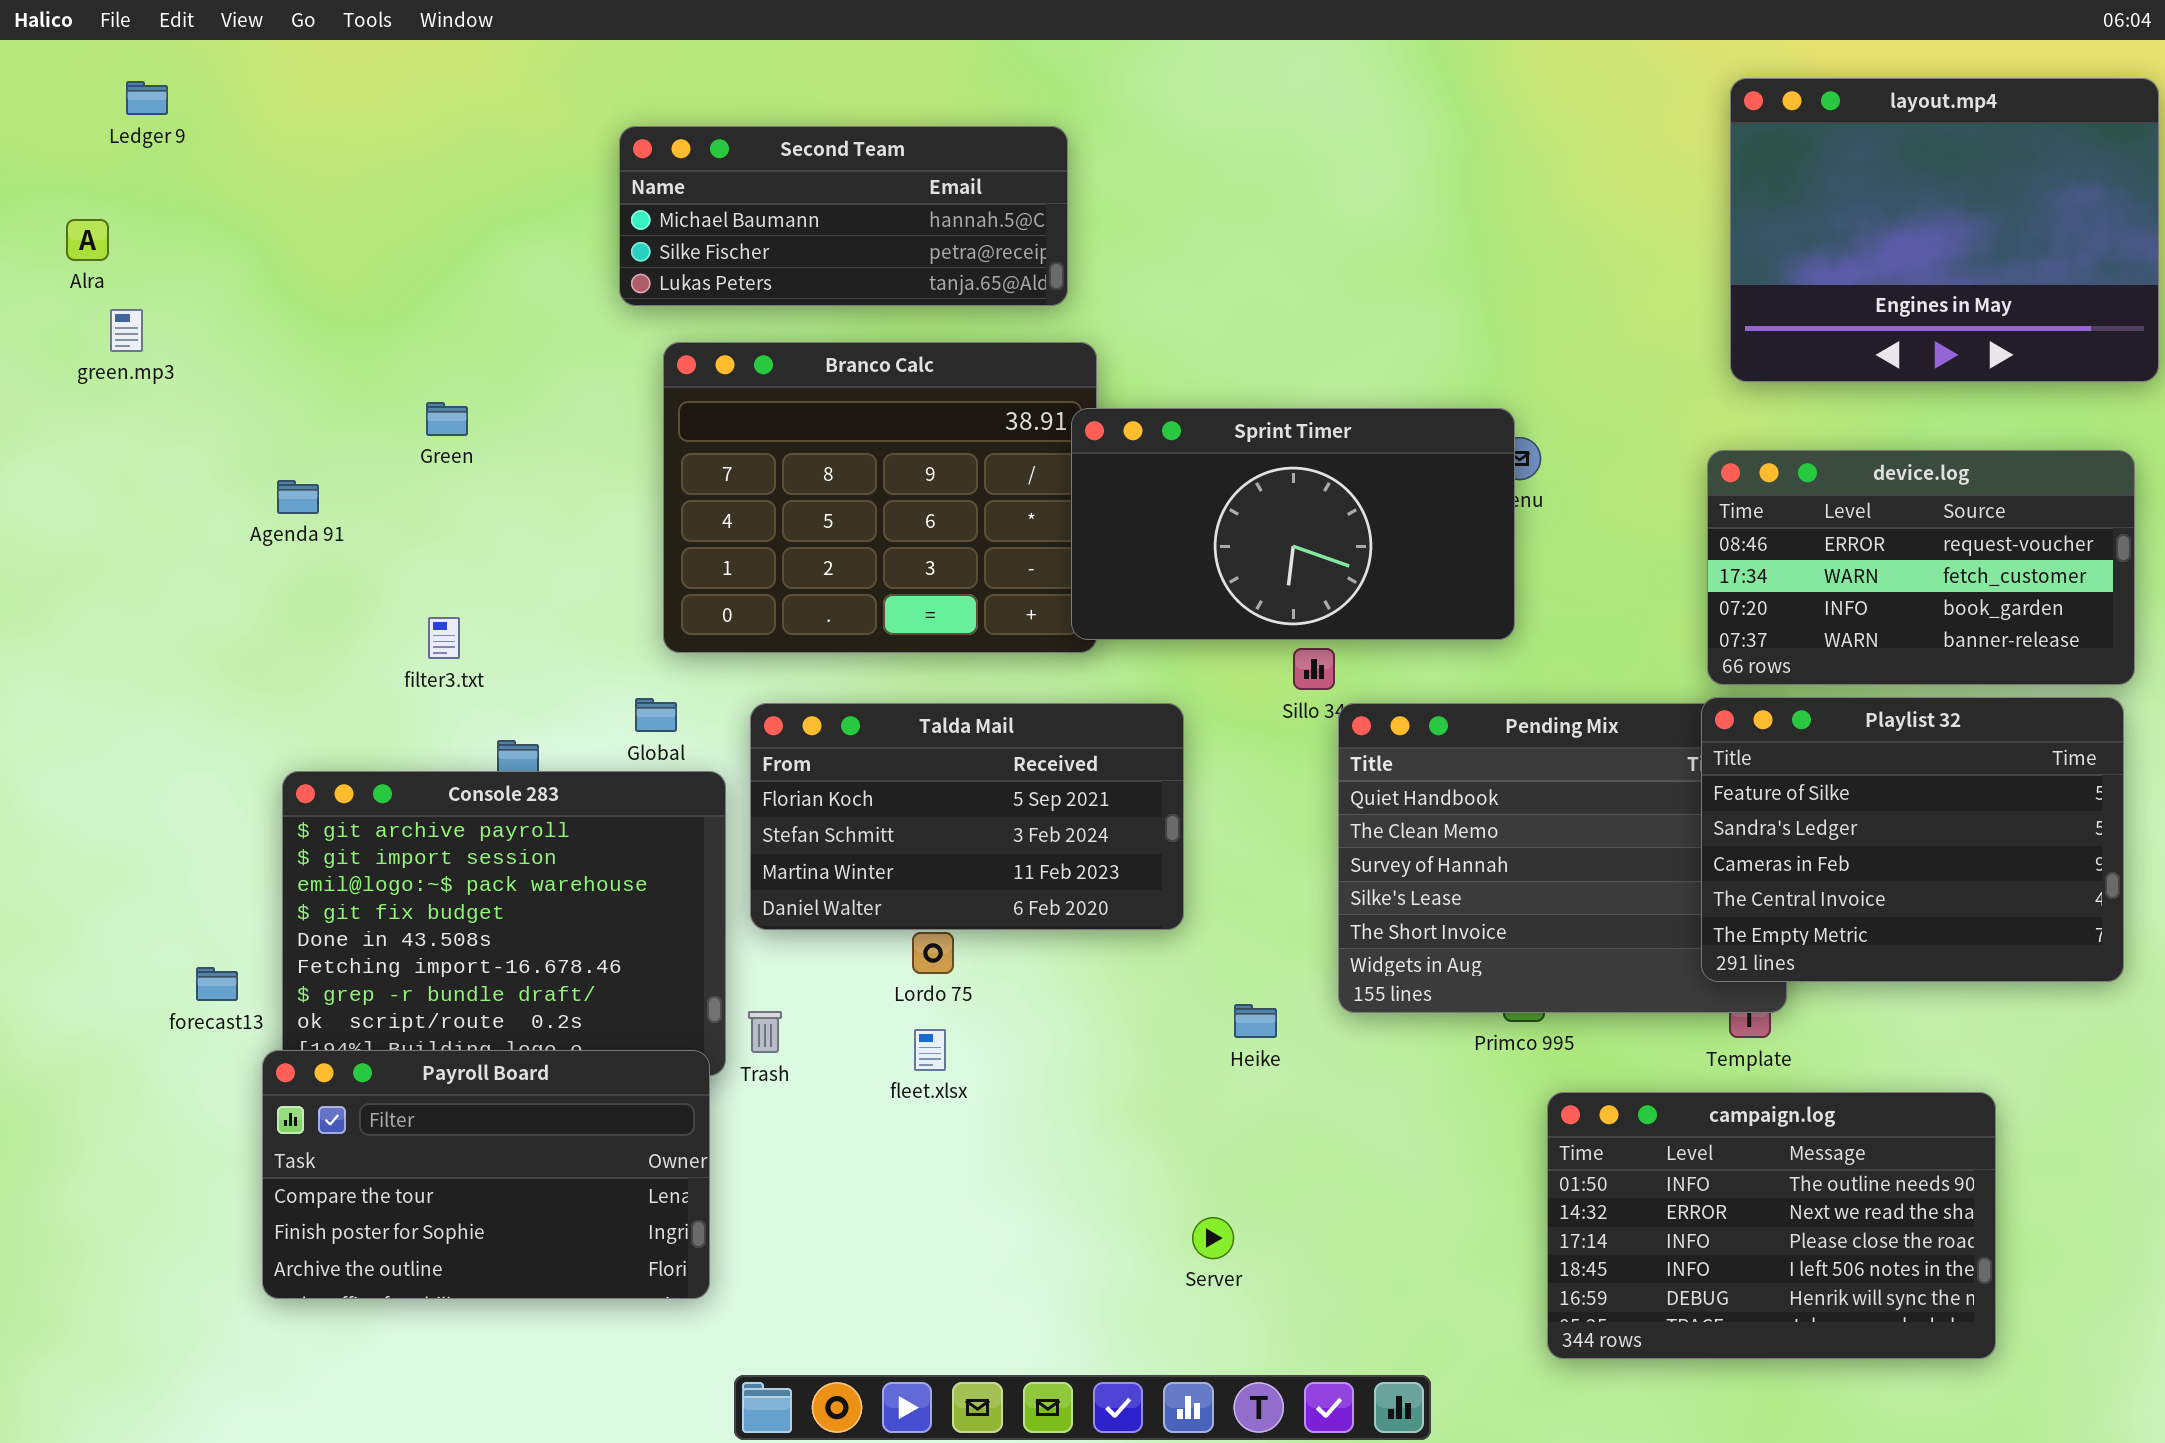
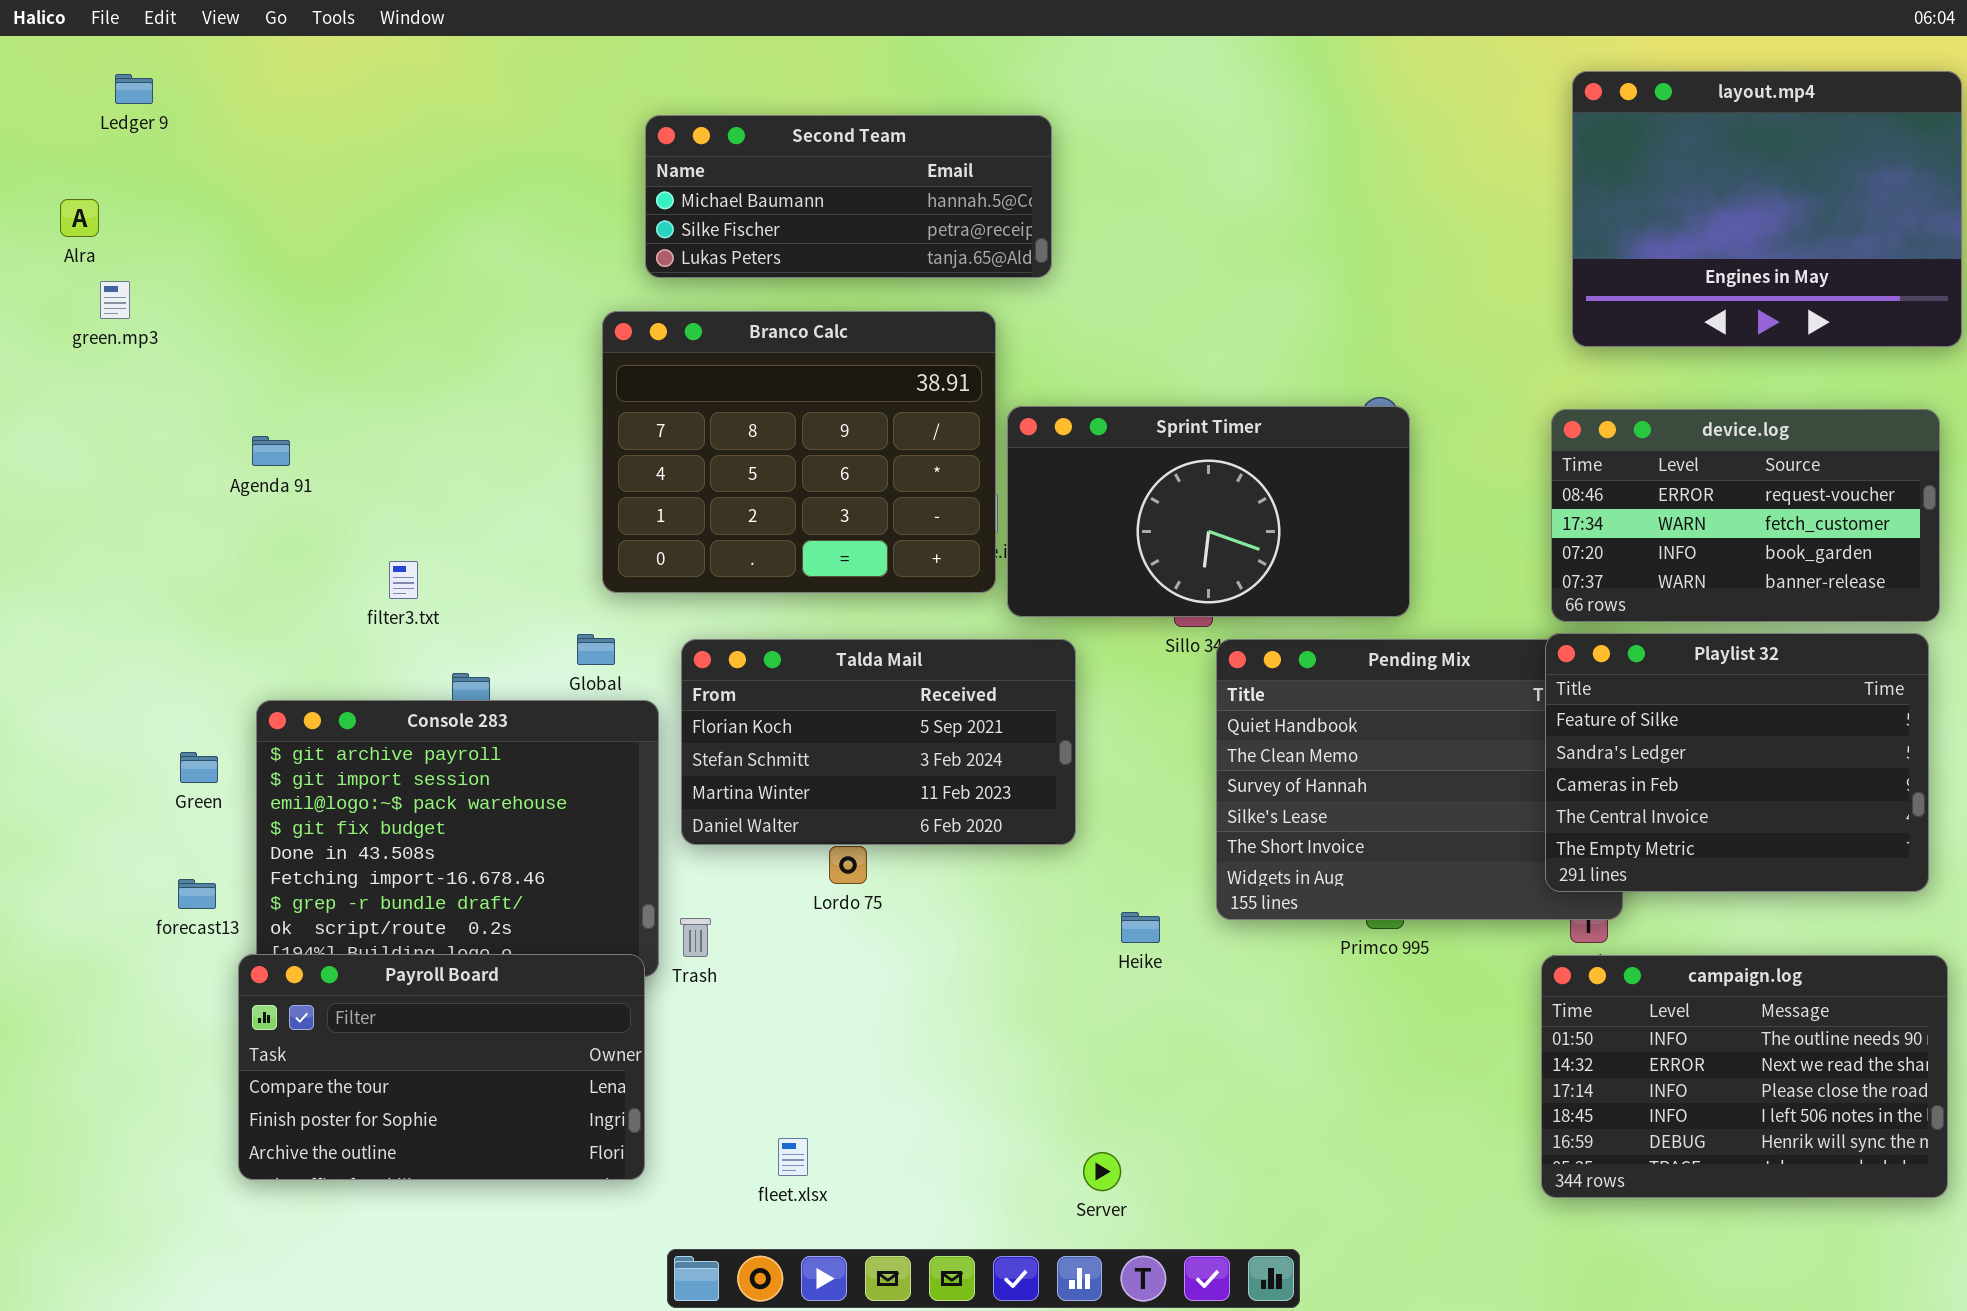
Second Team: [619,126,1068,306] -> [645,115,1052,278], moved
Green: [426,402,468,436] -> [180,752,218,783], moved
Sprint Timer: [1071,408,1515,640] -> [1007,406,1410,617], moved
fleet.xlsx: [914,1029,946,1071] -> [778,1138,808,1176], moved
campaign.log: [1547,1092,1996,1359] -> [1541,955,1948,1198], moved
Server: [1192,1217,1234,1259] -> [1083,1152,1121,1191], moved

